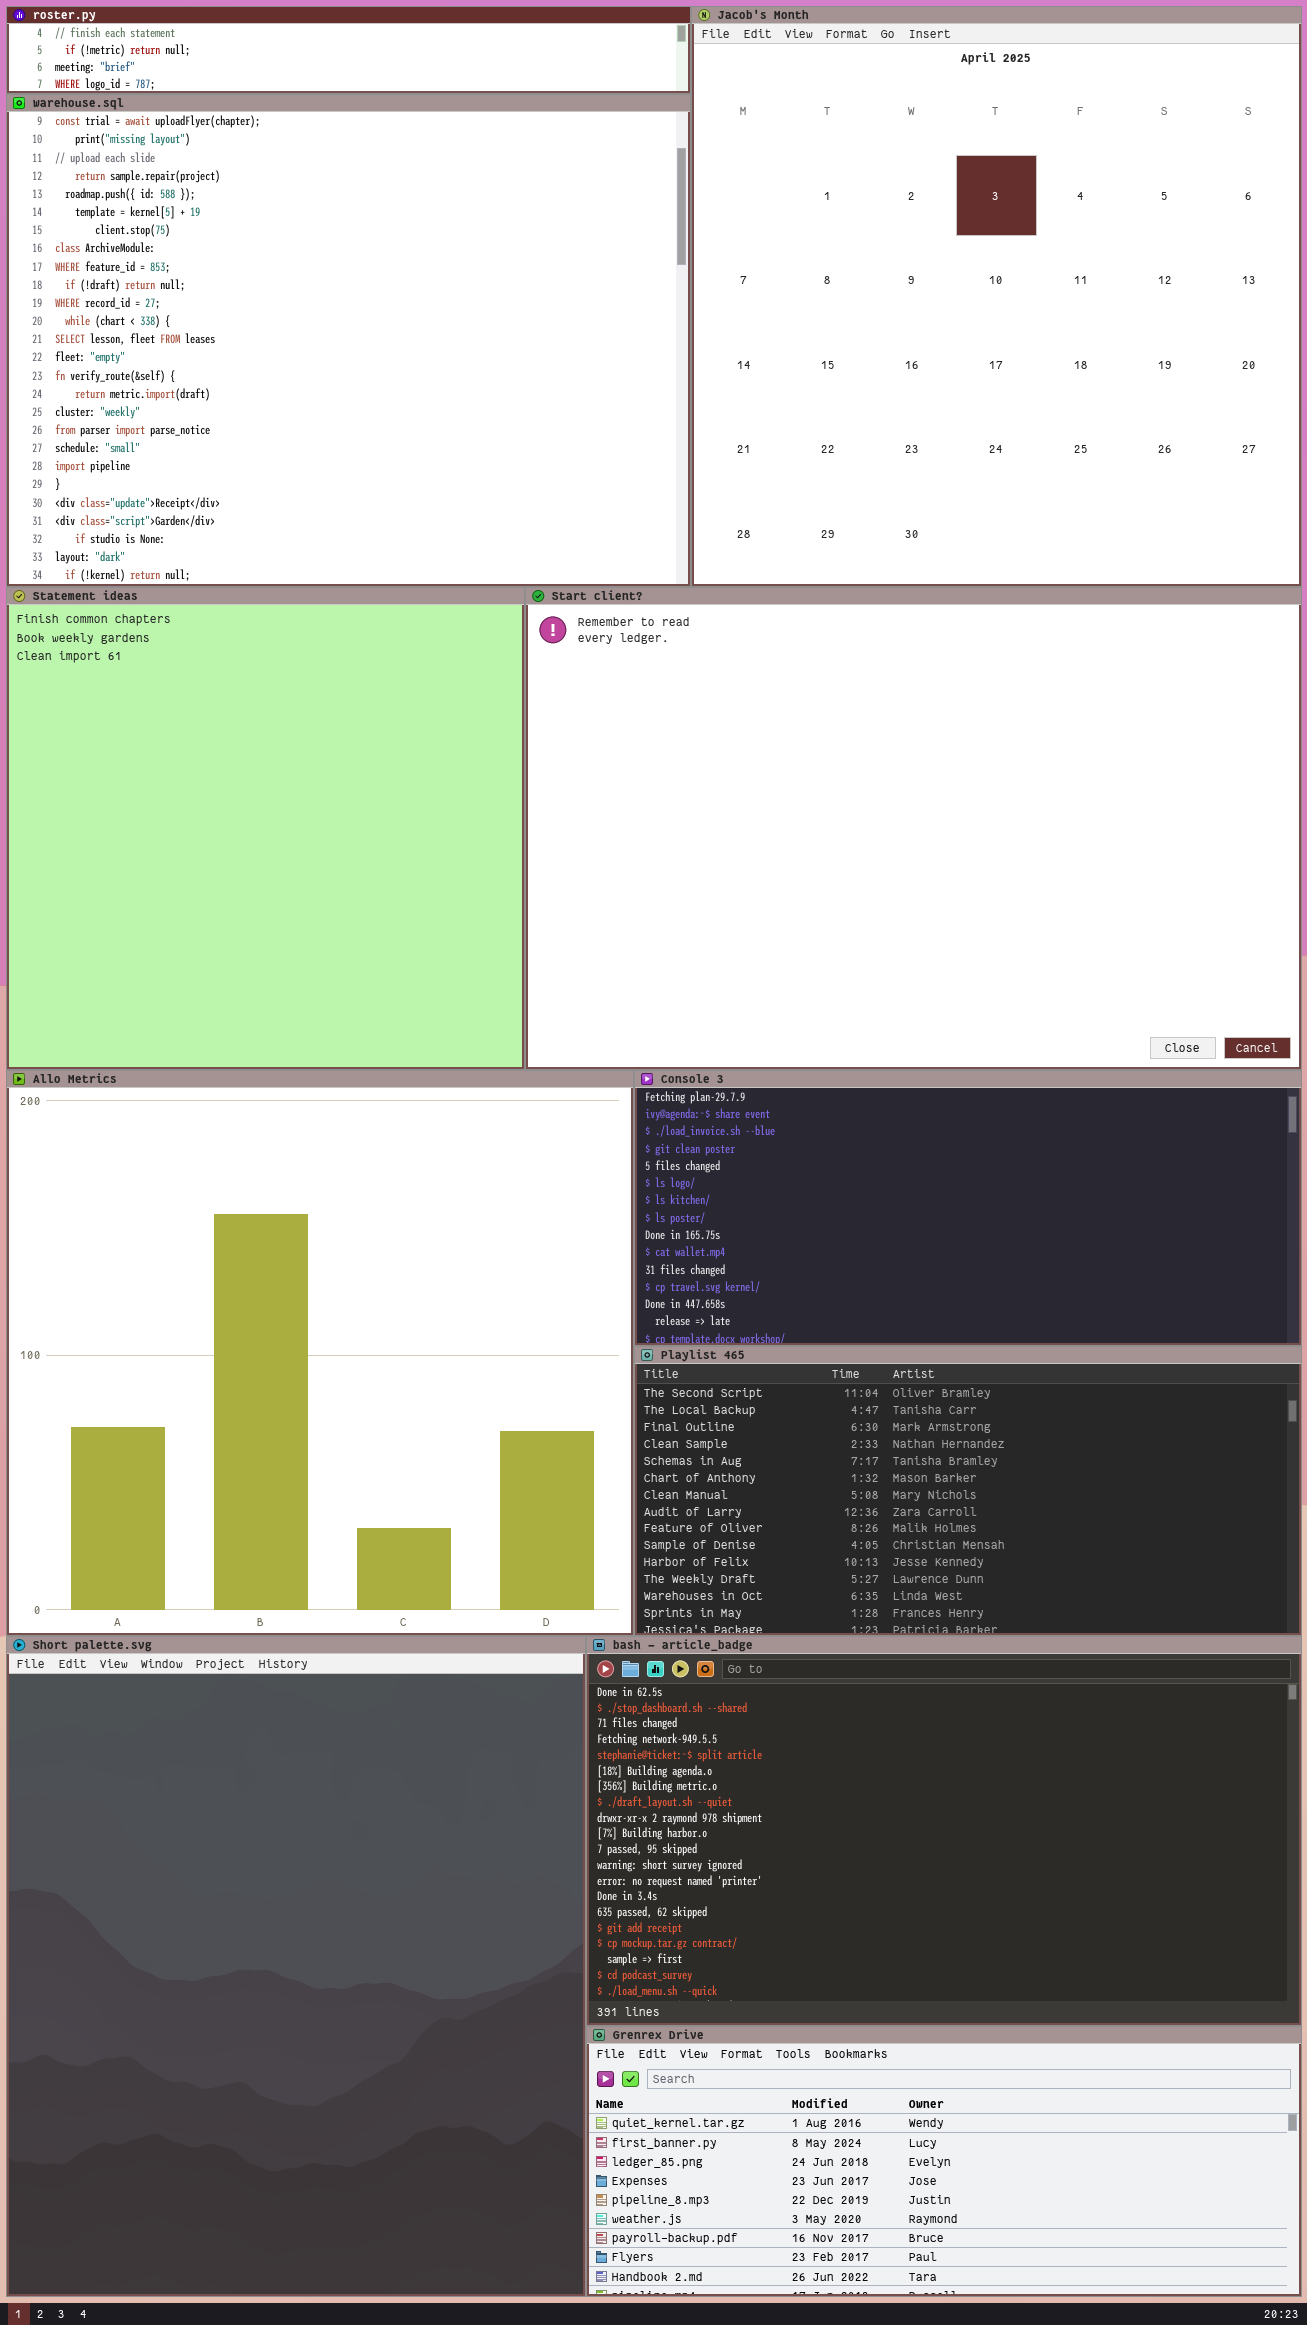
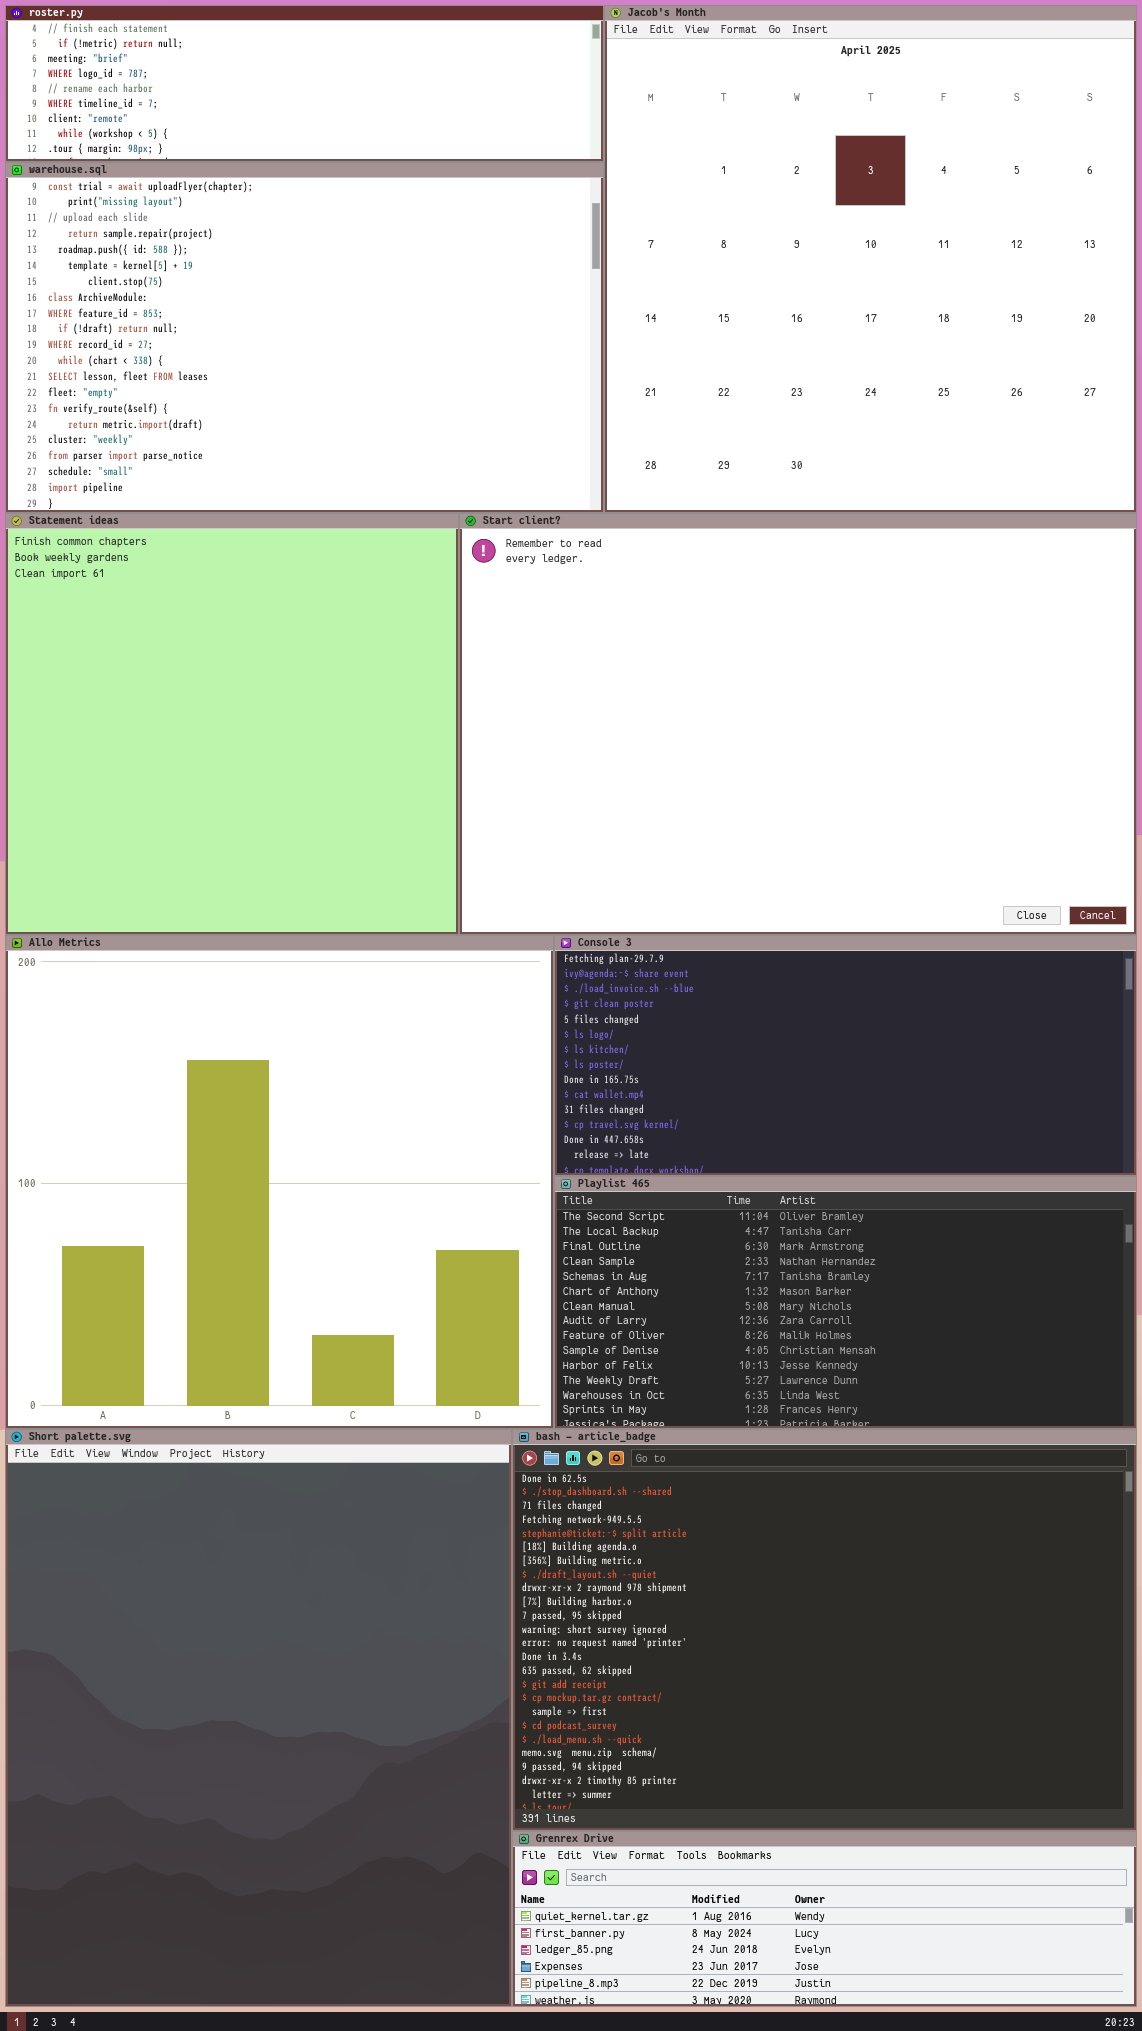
roster.py: [6,6,691,94] -> [5,5,604,162], resized
warehouse.sql: [6,94,691,587] -> [5,162,604,513], resized
bash - article_badge: [586,1636,1302,2026] -> [512,1429,1137,1831], resized
Grenrex Drive: [586,2026,1302,2297] -> [512,1831,1137,2007], resized

